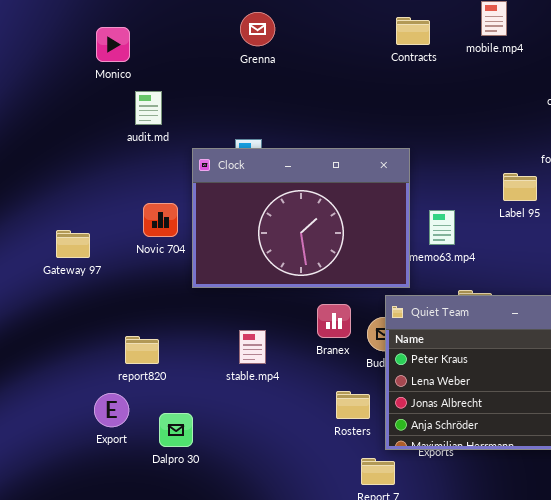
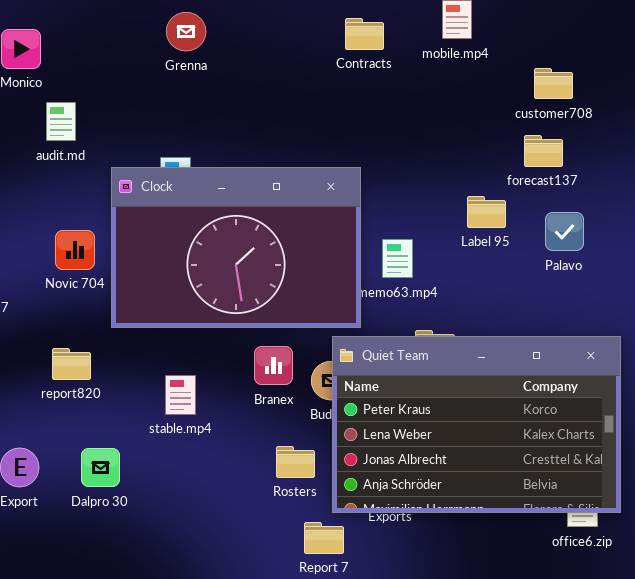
report820: [125,336,159,364] -> [52,348,91,380], moved
Dalpro 30: [159,413,193,447] -> [81,448,120,487], moved

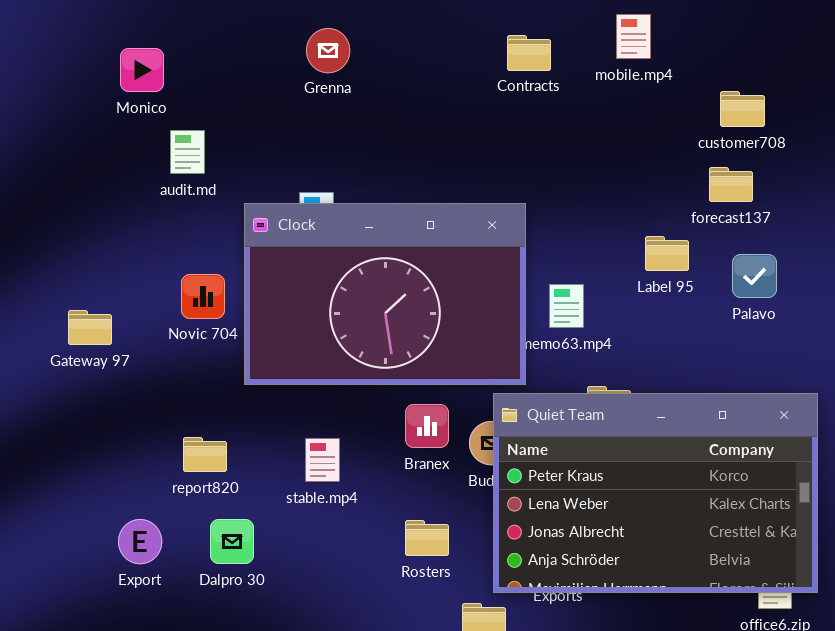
report820: [52,348,91,380] -> [183,437,227,472], moved
Rosters: [276,446,315,478] -> [405,520,449,556], moved

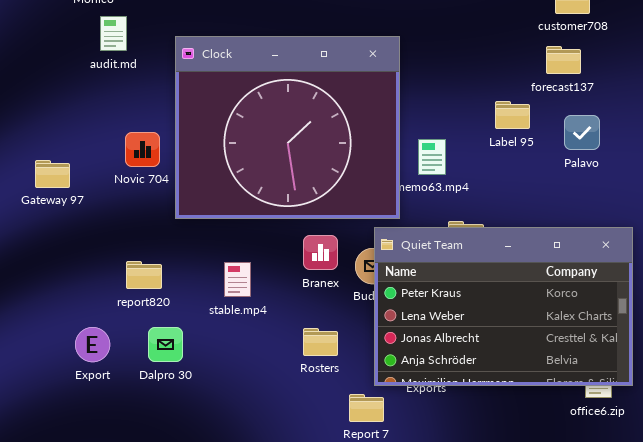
audit.md: [170,130,205,174] -> [100,16,127,51], moved
Clock: [244,203,526,385] -> [175,36,400,219], resized

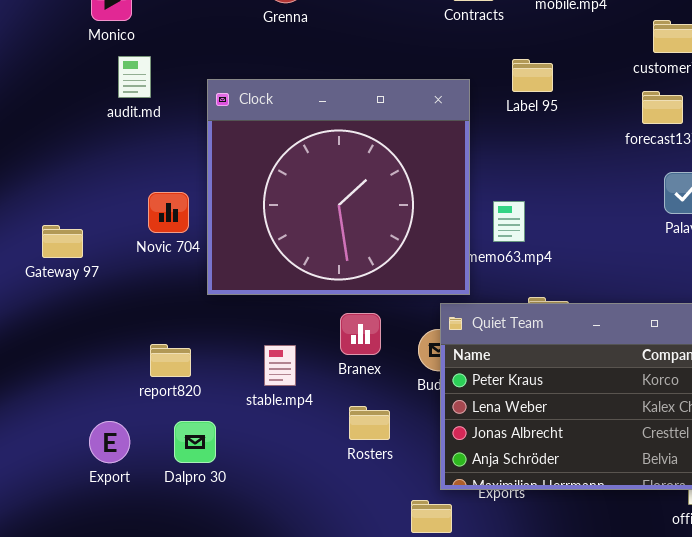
Label 95: [495,101,530,129] -> [512,59,553,92], moved
Branex: [303,235,338,270] -> [340,313,381,355], moved
Rosters: [303,328,338,356] -> [349,406,390,440], moved

